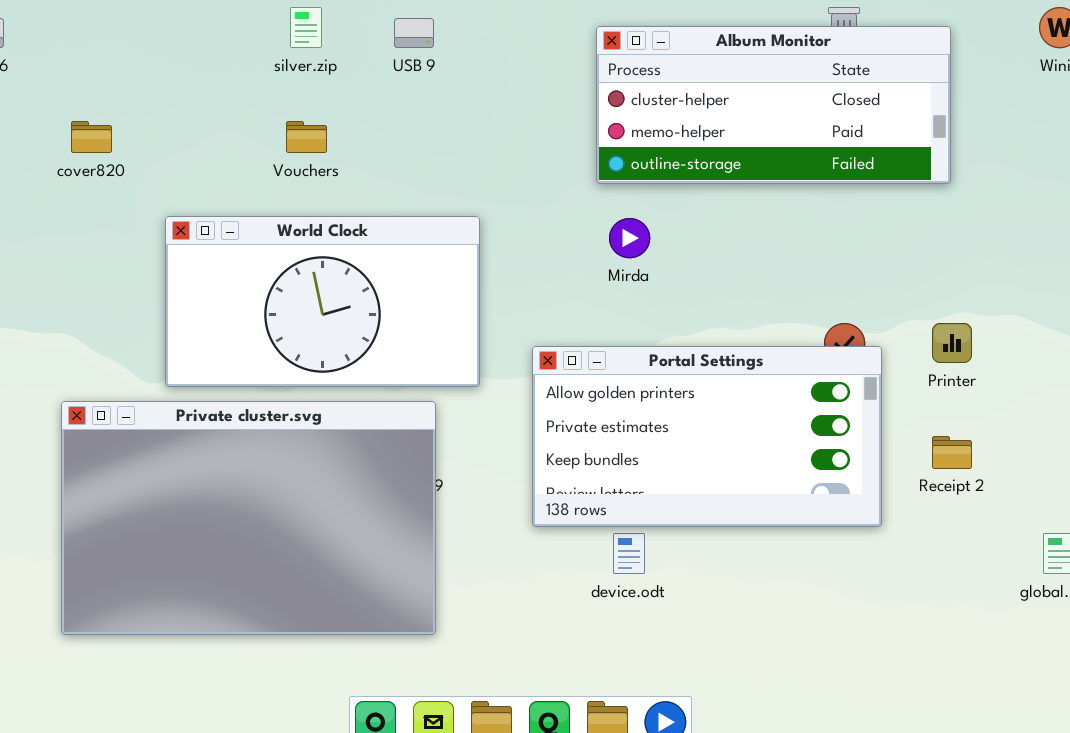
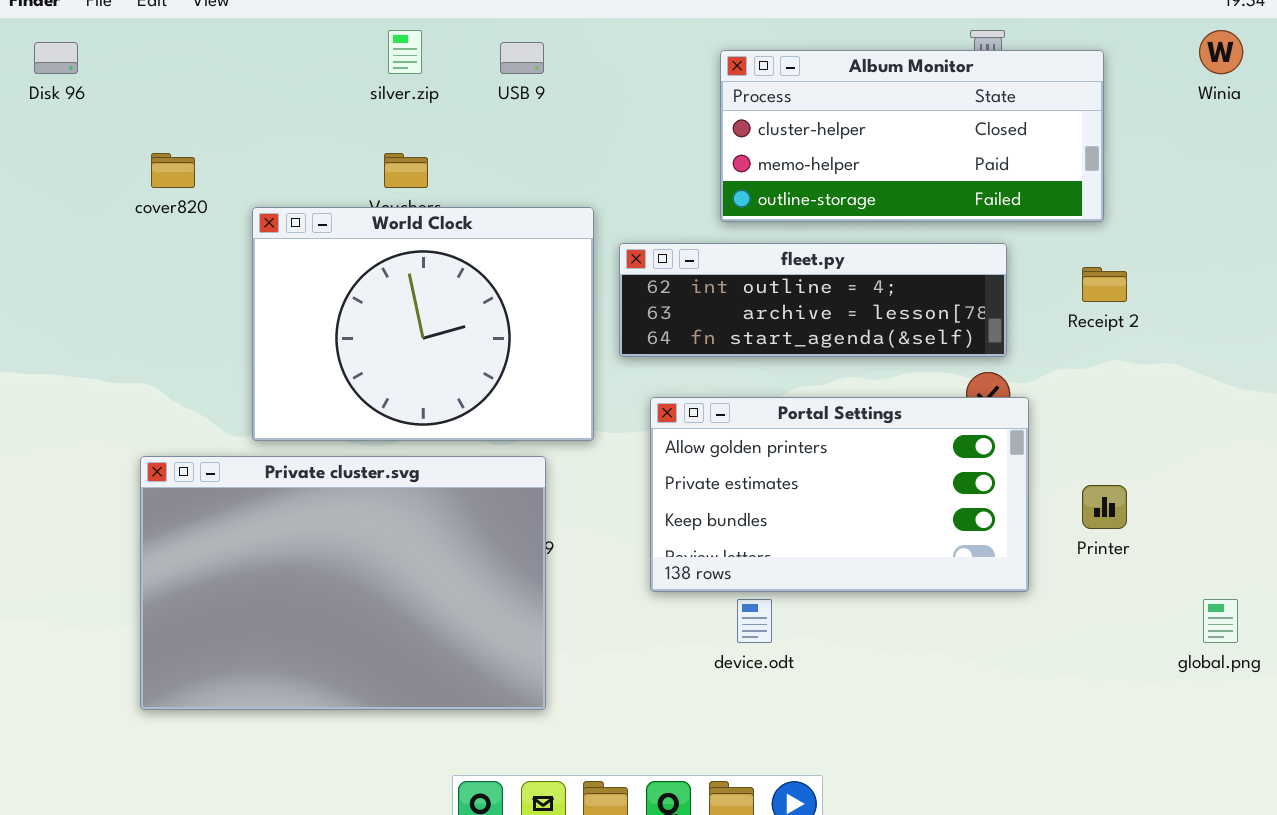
fleet.py: none -> [619,243,1007,357], opened
World Clock: [165,216,480,387] -> [252,207,594,441], resized
Printer: [932,323,972,363] -> [1082,485,1127,529], moved
Receipt 2: [932,436,972,469] -> [1082,267,1127,302], moved

